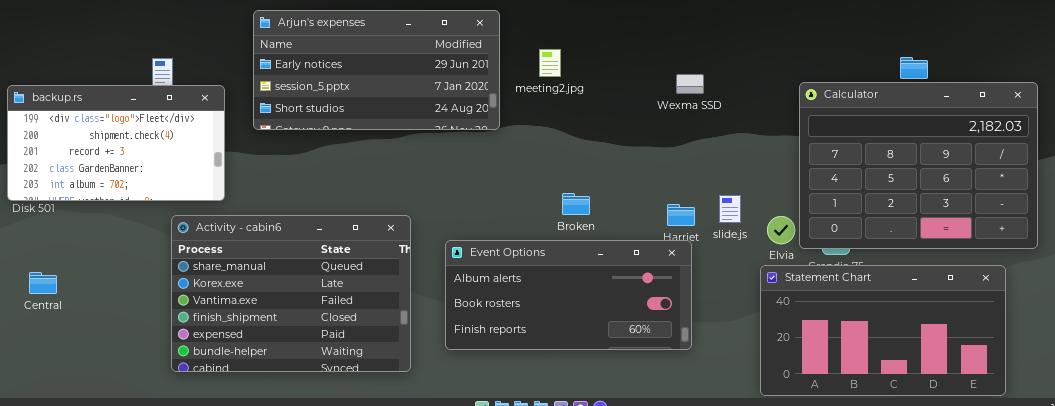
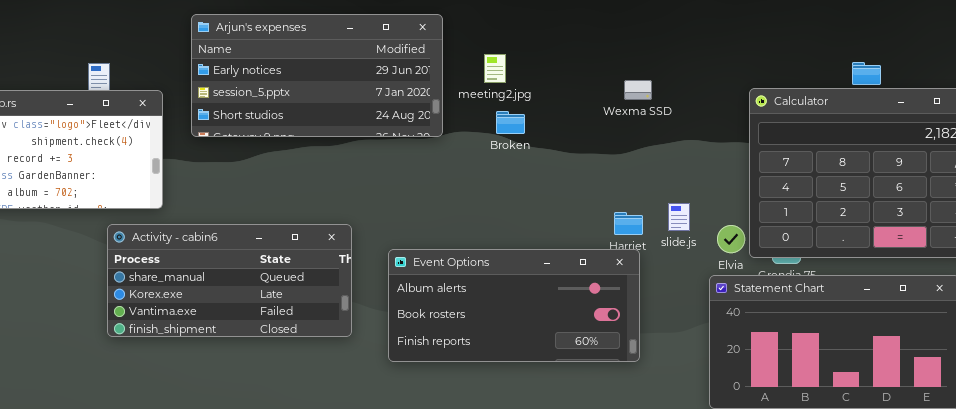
Broken: [562,193,590,215] -> [496,111,525,134], moved
Activity - cabin6: [171,215,411,372] -> [107,224,352,337], resized

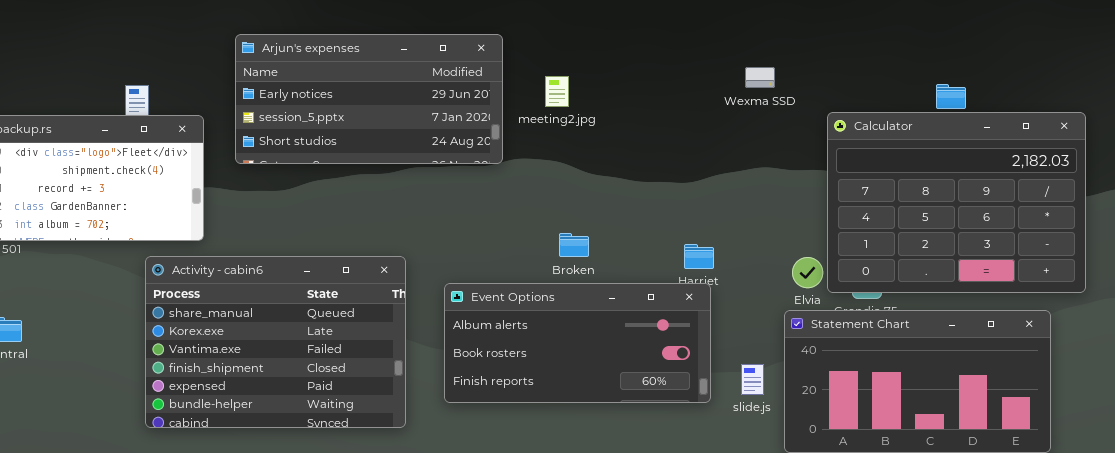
Wexma SSD: [624,80,652,100] -> [745,67,775,88], moved
Broken: [496,111,525,134] -> [559,233,589,257], moved
slide.js: [668,203,690,231] -> [741,364,764,395], moved
Activity - cabin6: [107,224,352,337] -> [145,256,406,428], resized

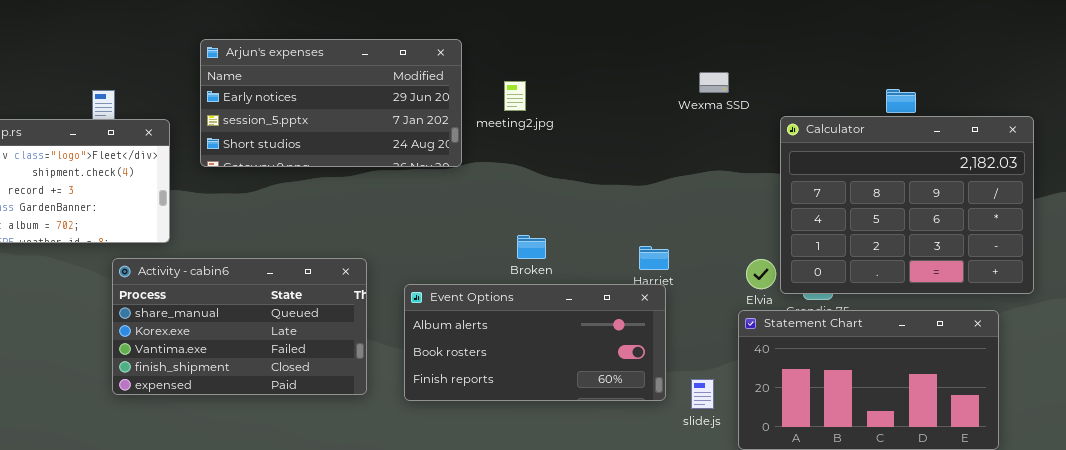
Activity - cabin6: [145,256,406,428] -> [112,258,367,395], resized
slide.js: [741,364,764,395] -> [691,379,714,409], moved

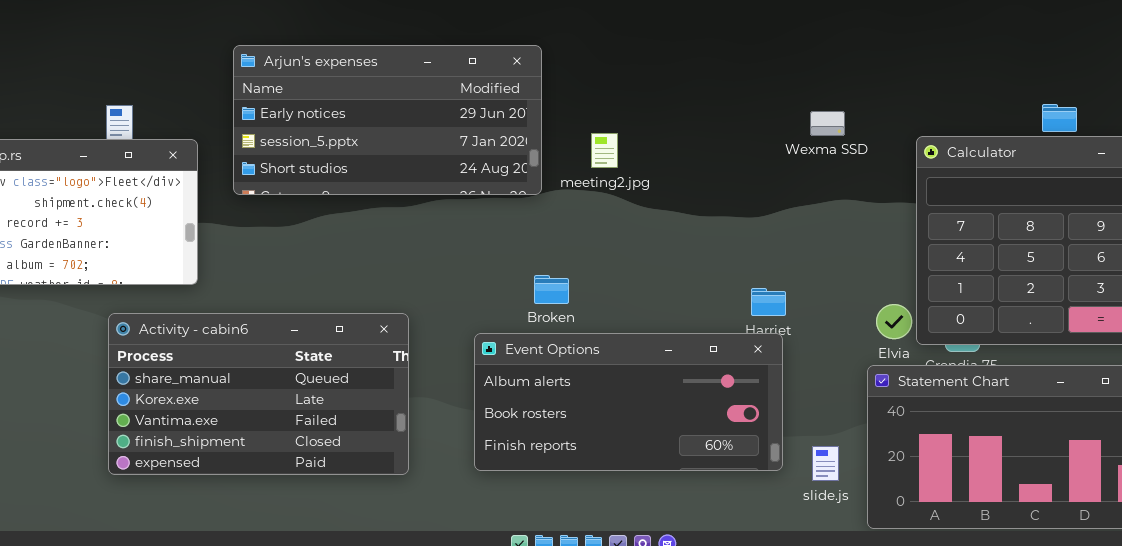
Wexma SSD: [699,72,729,93] -> [810,111,845,136], moved
meeting2.jpg: [504,81,526,111] -> [591,133,618,168], moved
Broken: [517,235,546,259] -> [534,275,569,304], moved
Activity - cabin6: [112,258,367,395] -> [108,313,409,475], moved

